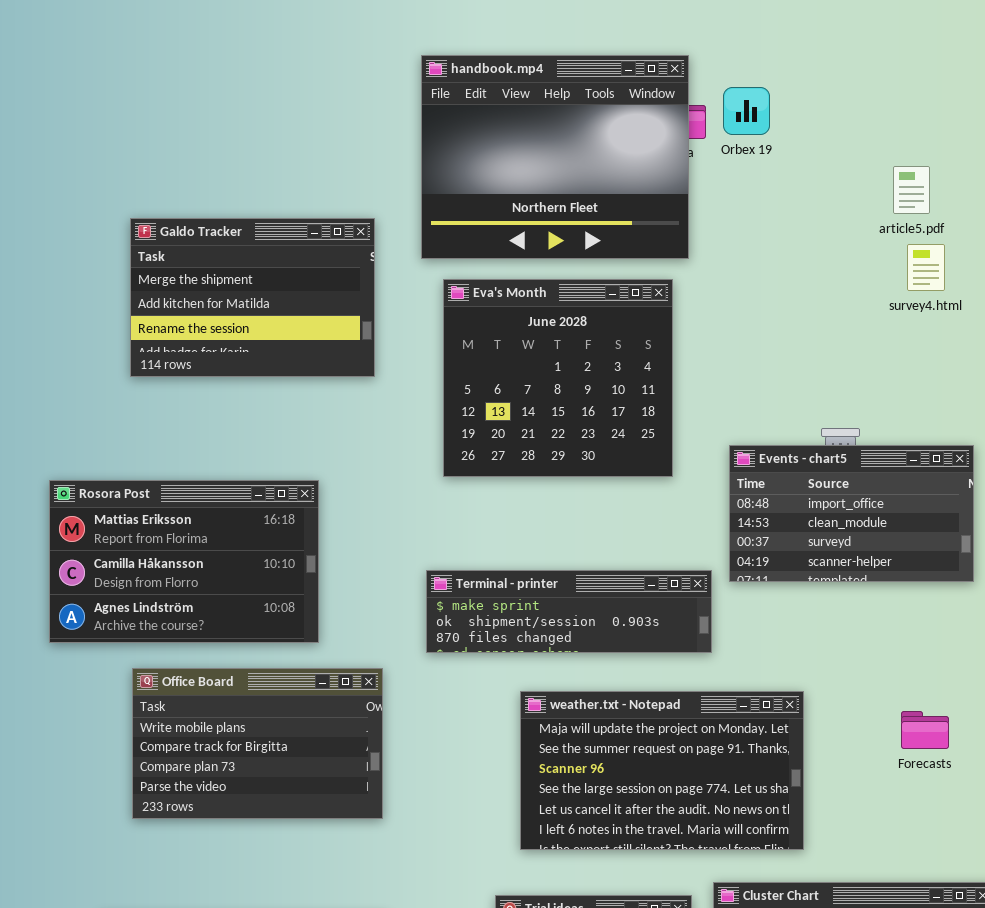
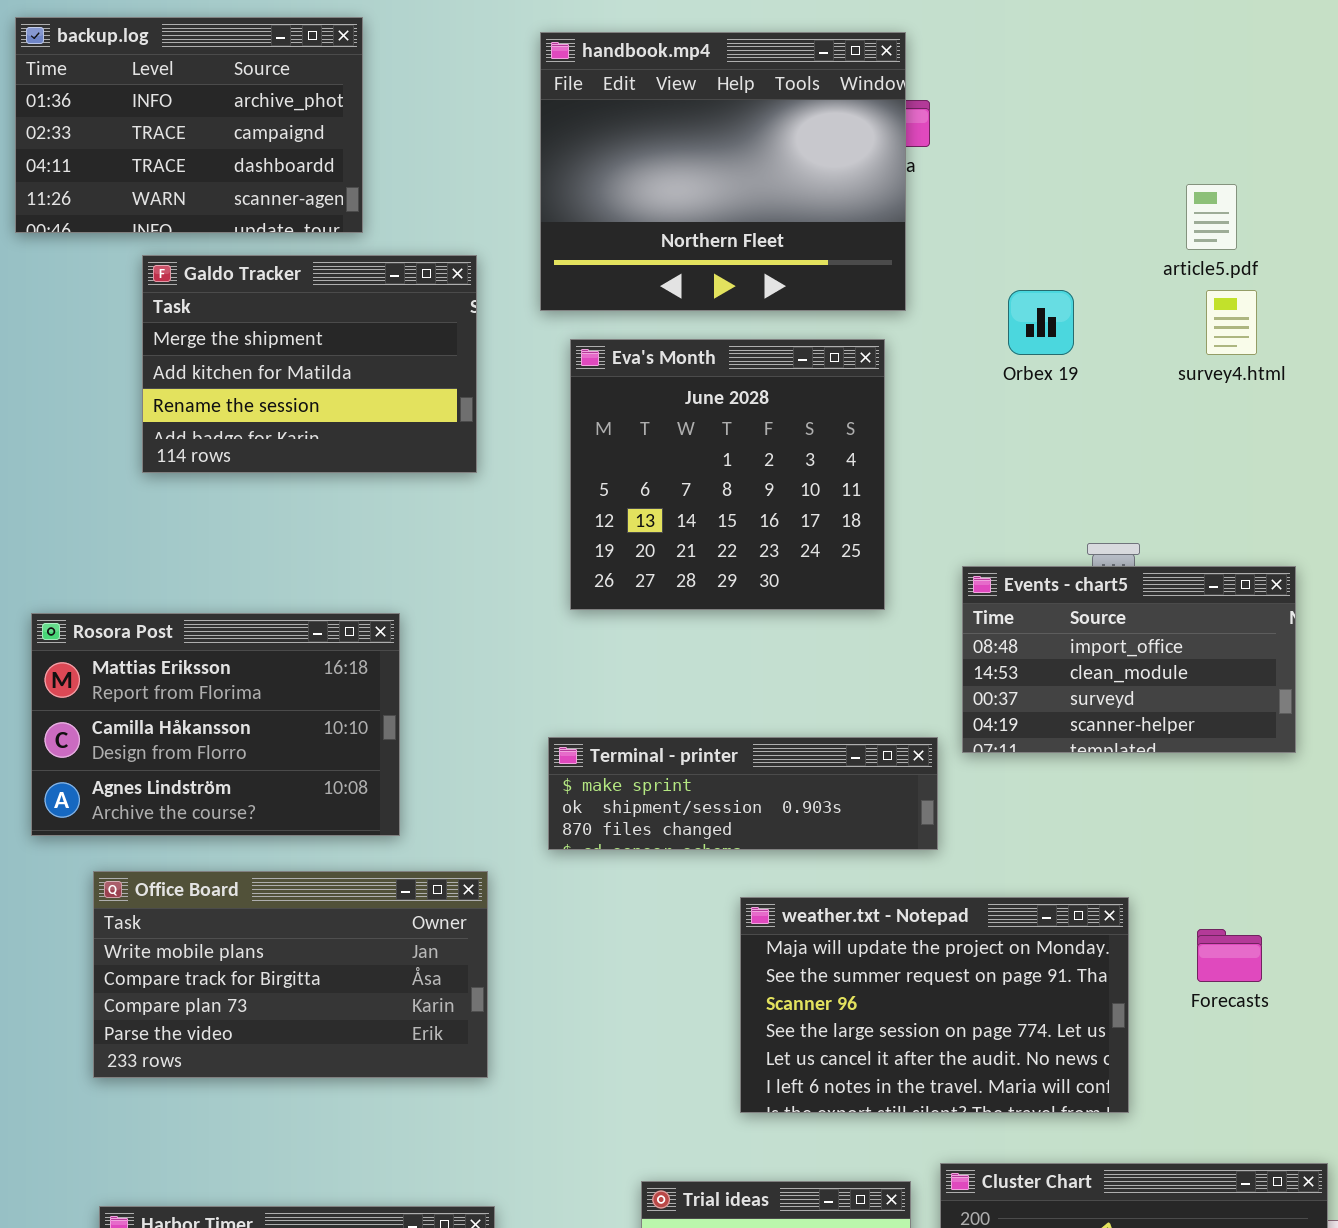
backup.log: none -> [15,17,363,233], opened
Orbex 19: [723,87,770,135] -> [1008,290,1074,355], moved
Office Board: [132,668,383,819] -> [93,871,488,1078], resized
weather.txt - Notepad: [520,691,804,850] -> [740,897,1129,1113], moved

